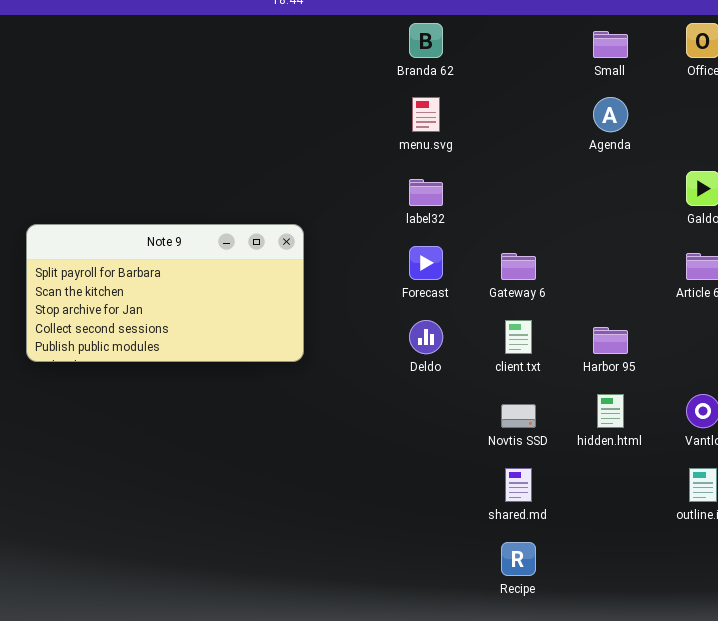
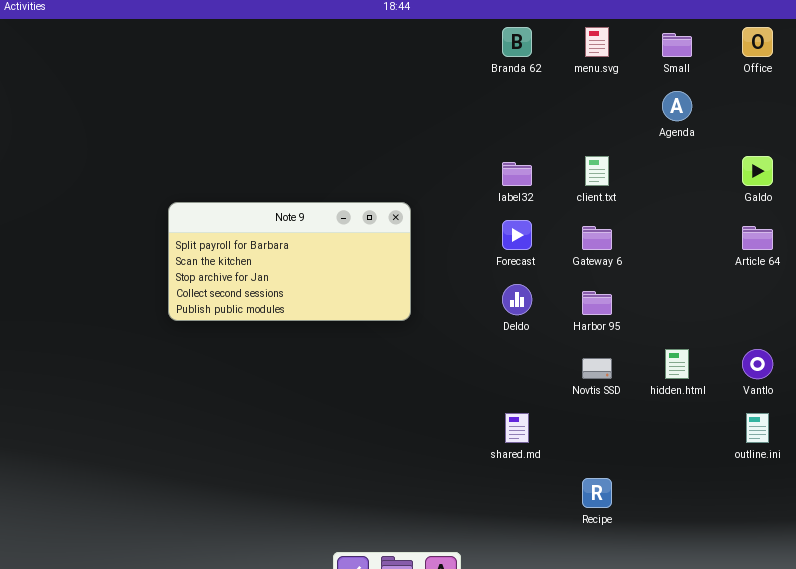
menu.svg: [412,97,440,132] -> [585,27,609,57], moved
client.txt: [505,320,532,354] -> [585,156,609,186], moved
Harbor 95: [593,327,628,354] -> [582,291,612,315], moved
shared.md: [505,468,532,502] -> [505,413,529,443], moved

